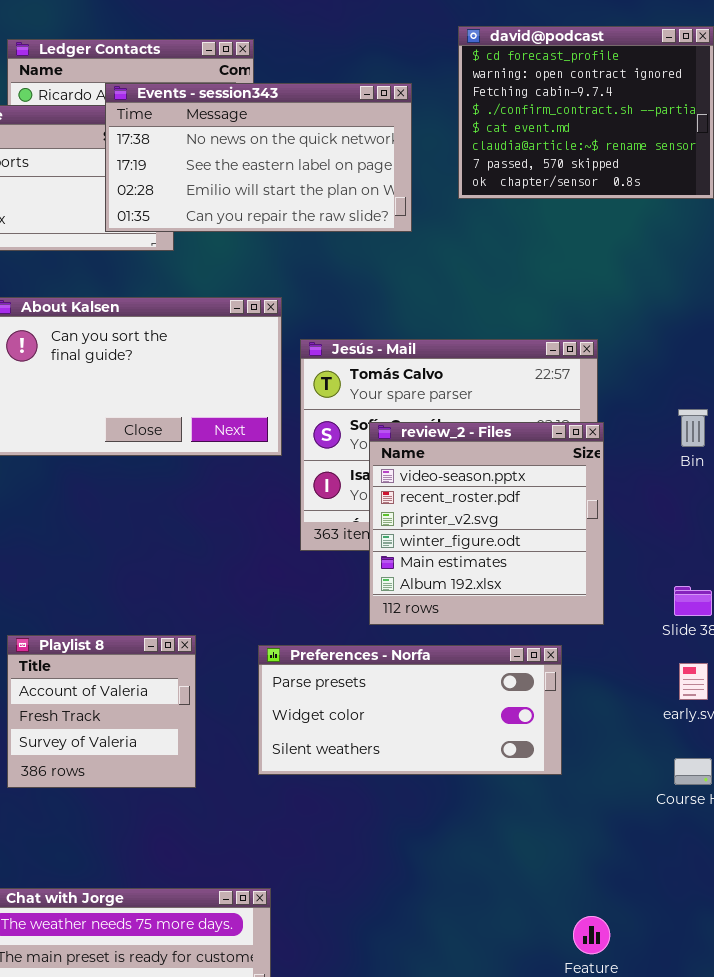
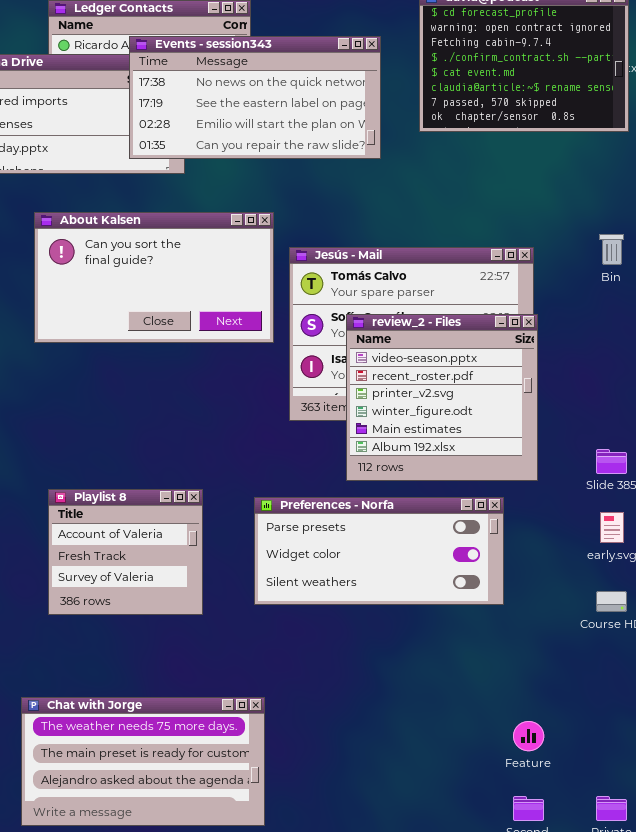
Bin: [678,409,708,447] -> [599,234,624,265], moved

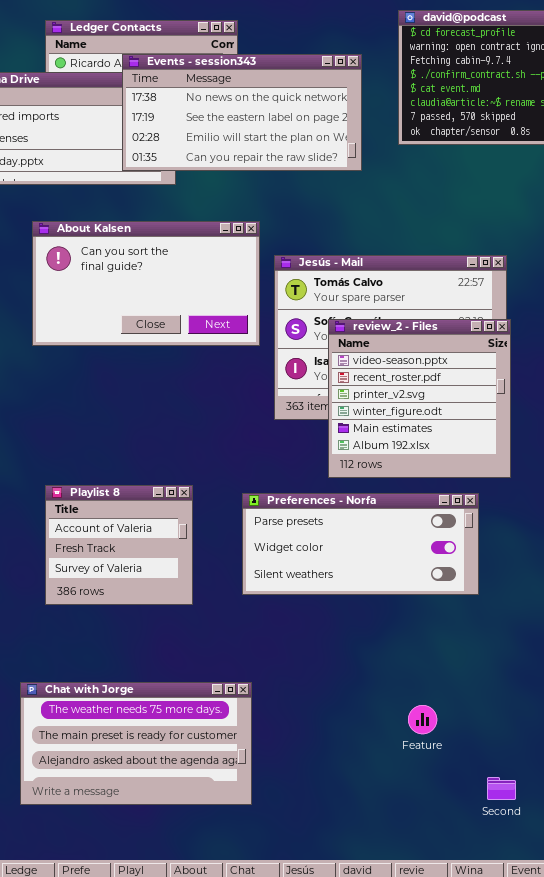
Feature: [513,721,544,751] -> [408,705,437,734], moved

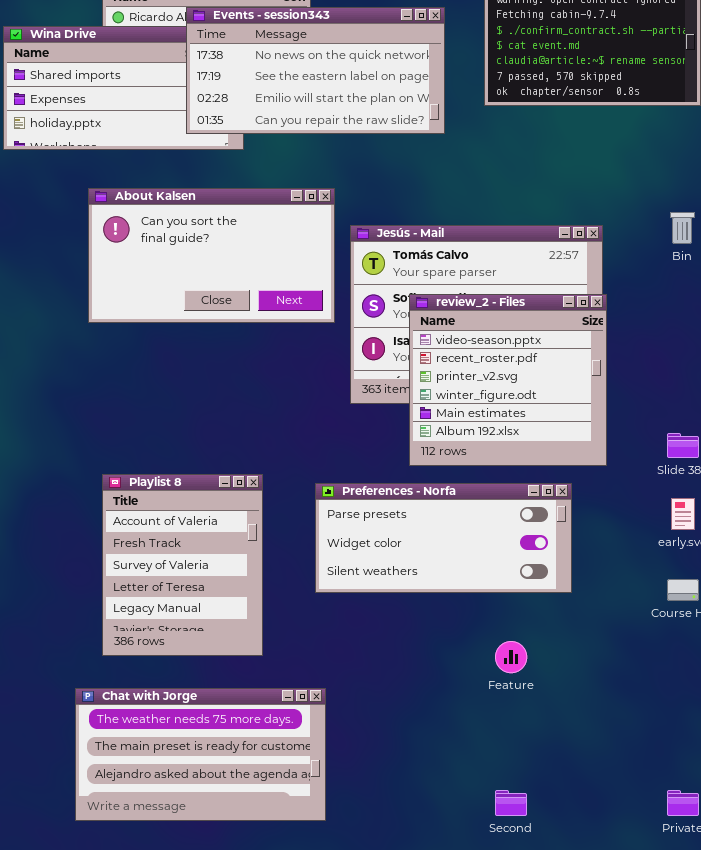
Playlist 8: [45,485,193,605] -> [102,474,263,656], resized
Feature: [408,705,437,734] -> [495,641,527,673], moved
Second: [487,777,516,800] -> [495,790,527,816], moved

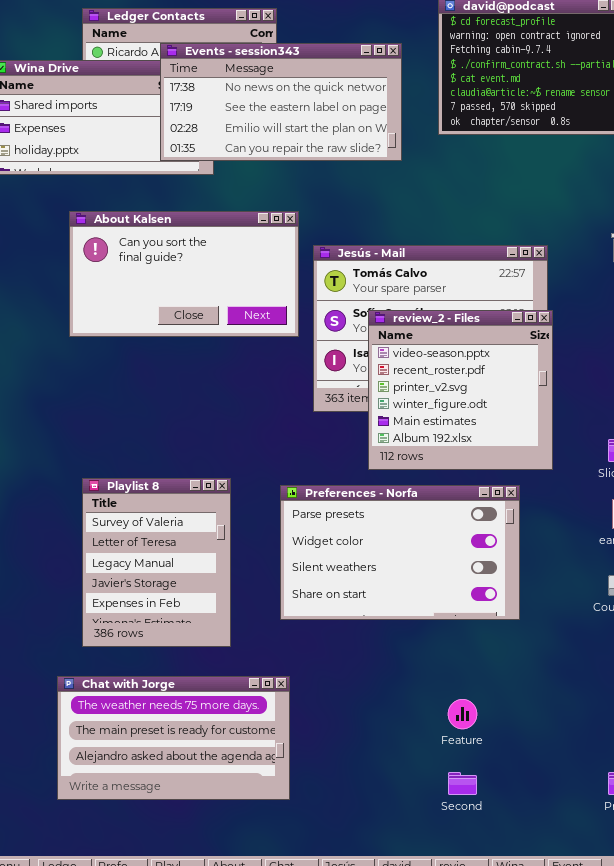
Playlist 8: [102,474,263,656] -> [82,478,231,647], scrolled down 2 rows
Preferences - Norfa: [315,483,572,593] -> [280,485,520,620], resized
Feature: [495,641,527,673] -> [448,699,477,729], moved

